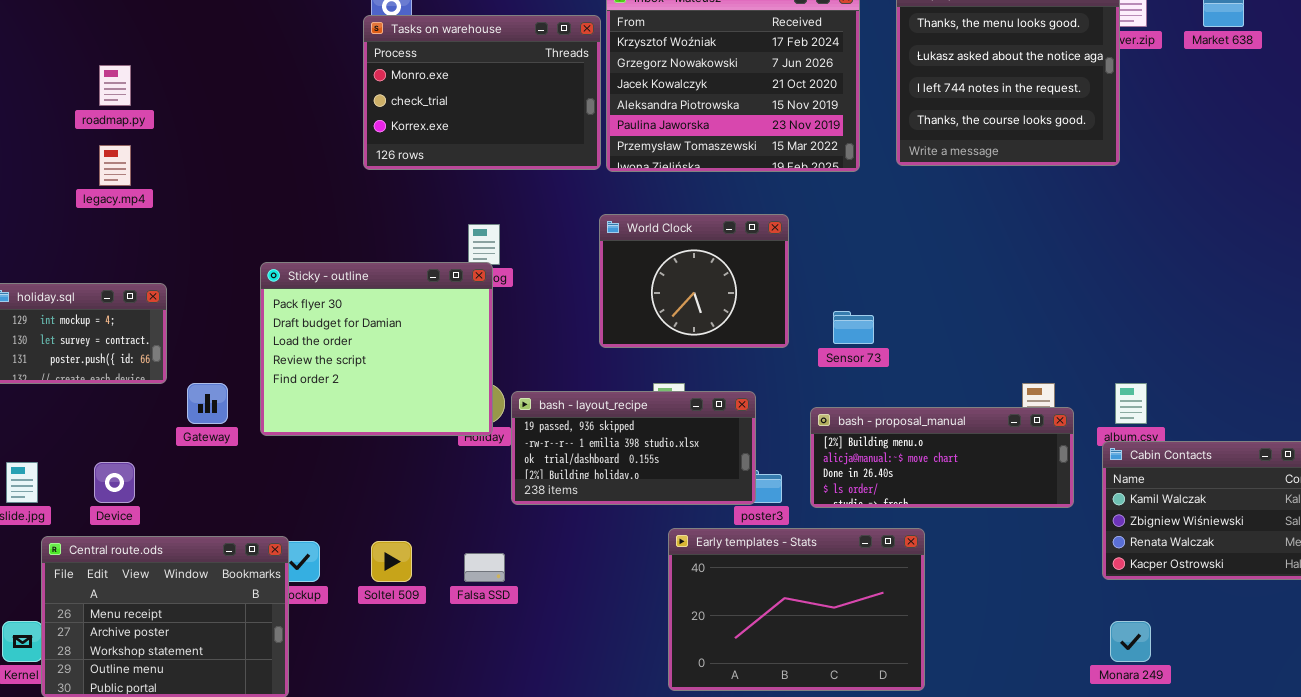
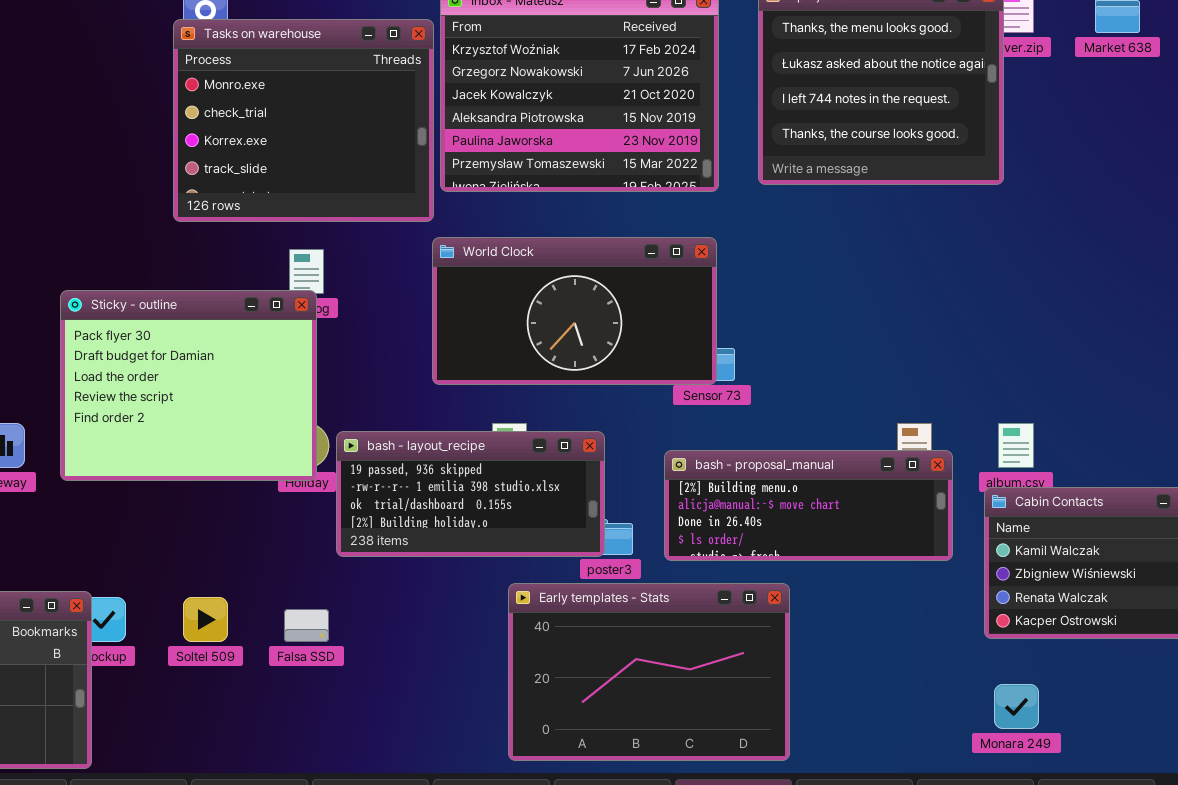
Tasks on warehouse: [363,15,601,170] -> [173,19,434,222], resized
World Clock: [599,214,789,348] -> [432,237,717,385], resized

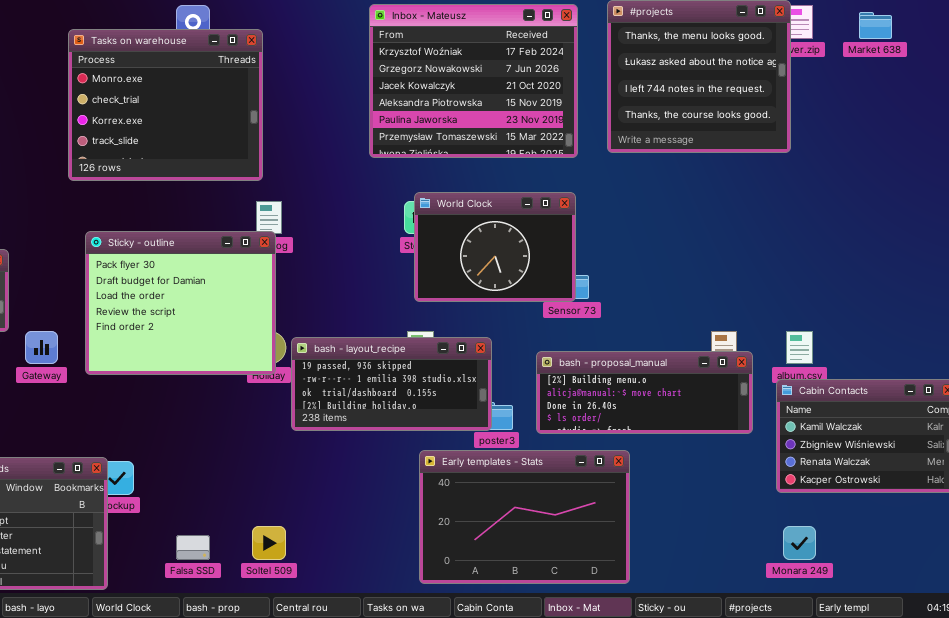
Tasks on warehouse: [173,19,434,222] -> [68,29,263,181], moved
World Clock: [432,237,717,385] -> [414,192,576,302], resized
Soltel 509: [183,597,228,642] -> [252,526,286,560], moved
Falsa SSD: [284,609,329,642] -> [176,535,210,560], moved

